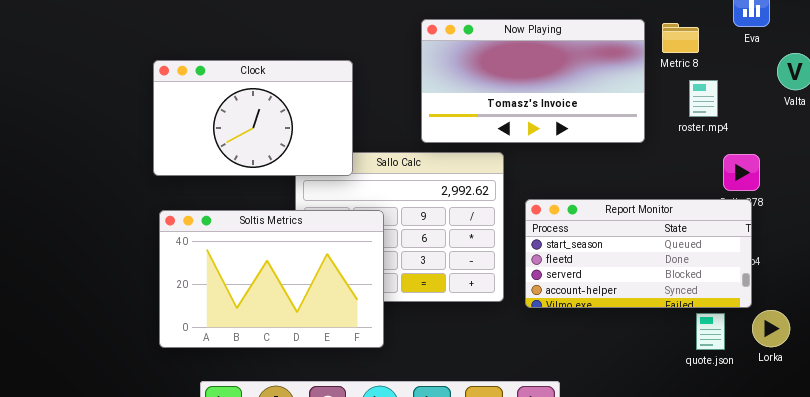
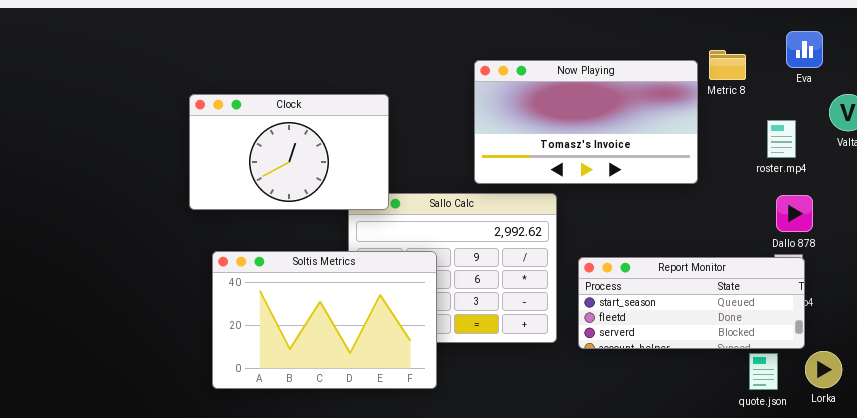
Metric 8: [662,23,699,53] -> [709,50,746,80], moved
Clock: [153,60,353,176] -> [189,94,389,210], moved
roster.mp4: [689,80,718,117] -> [767,120,796,158], moved
Report Monitor: [525,199,752,308] -> [578,257,805,349], resized

